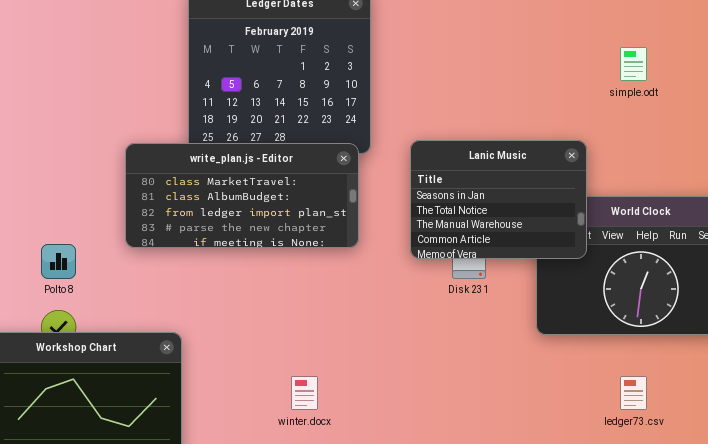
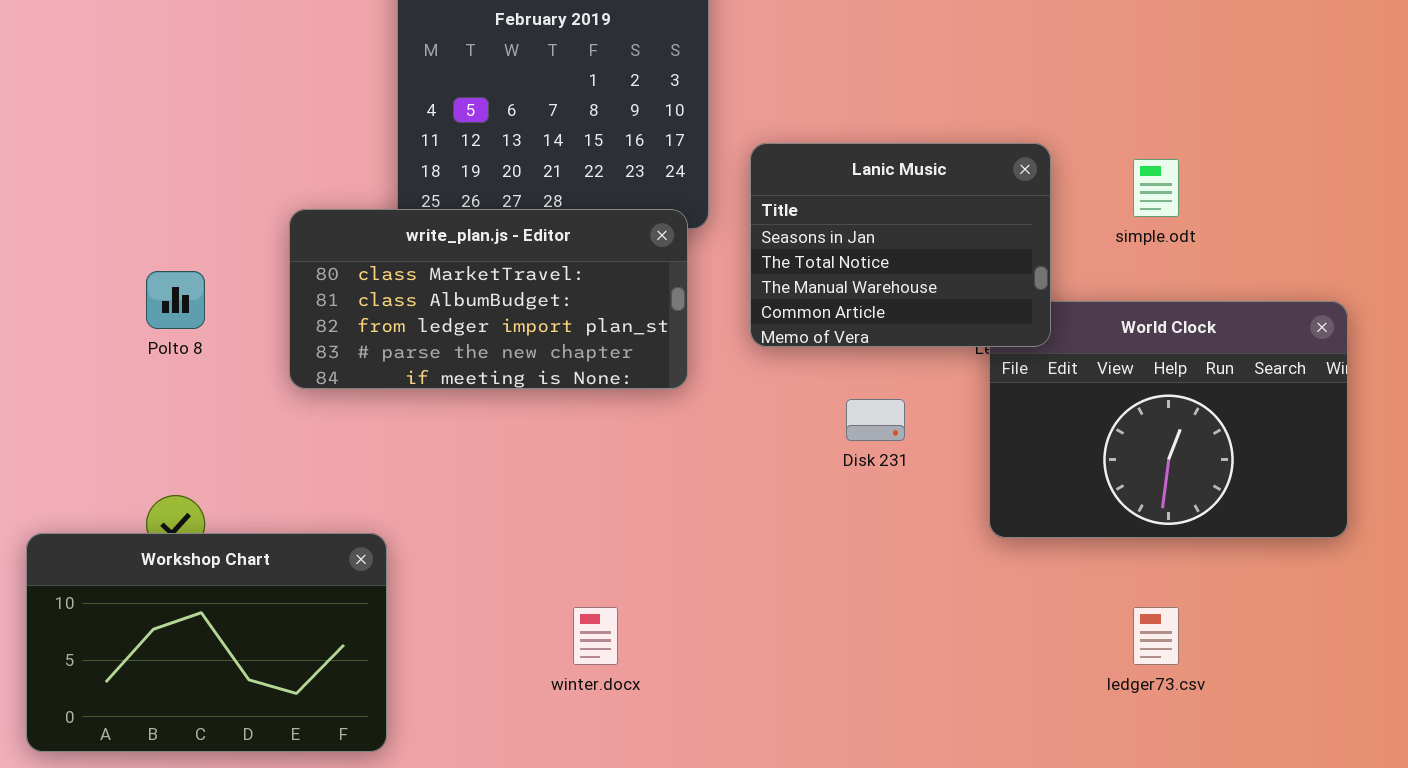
simple.odt: [620,47,647,81] -> [1133,159,1179,217], moved
Lanic Music: [410,140,587,259] -> [750,143,1051,347], moved
Polto 8: [41,244,76,279] -> [146,271,205,329], moved

